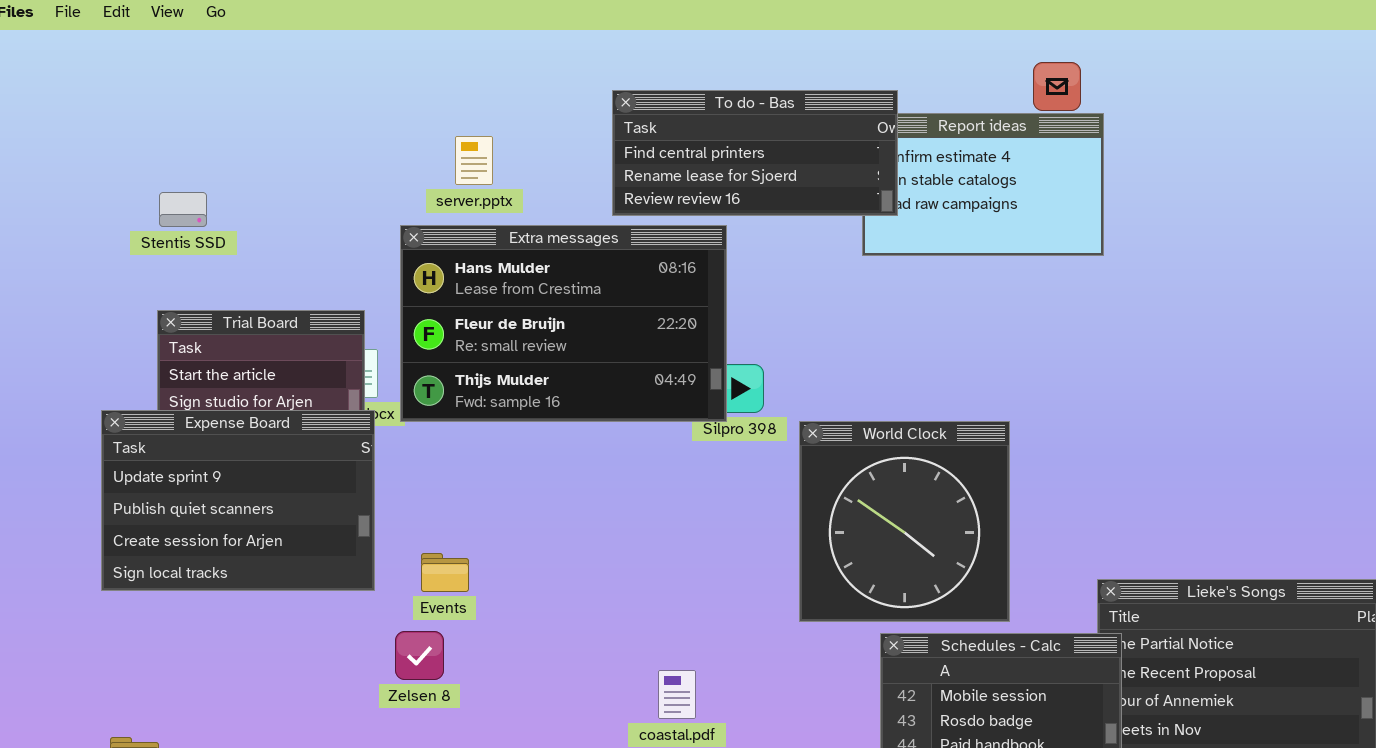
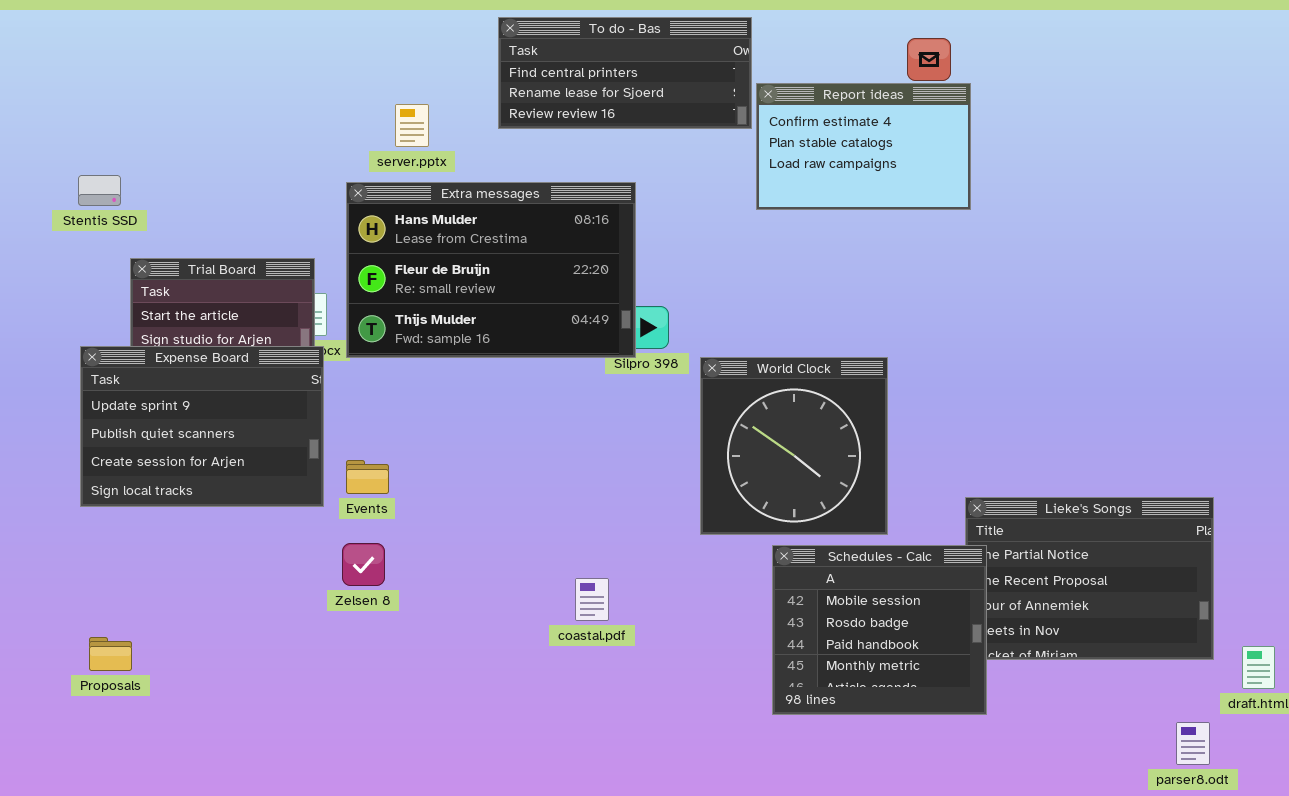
To do - Bas: [612,90,898,216] -> [498,17,752,129], moved
Stentis SSD: [159,192,207,227] -> [78,175,121,206], moved
Events: [421,553,469,592] -> [346,460,389,494], moved

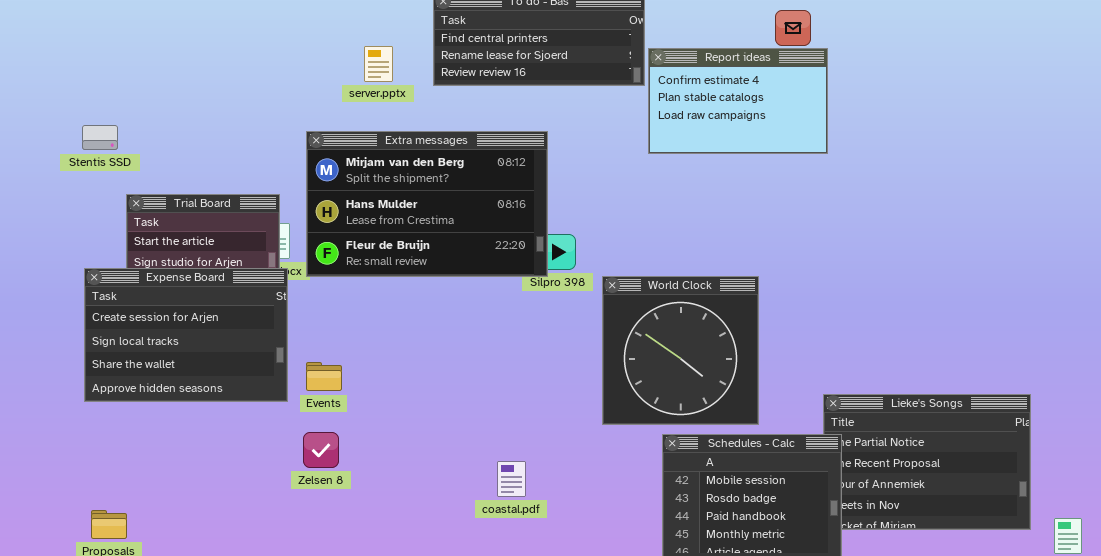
server.pptx: [395,104,429,147] -> [364,46,393,82], moved
Extra messages: [346,182,636,358] -> [306,131,548,277], scrolled up 1 row
Expense Board: [80,346,324,507] -> [84,268,288,402], scrolled down 2 rows

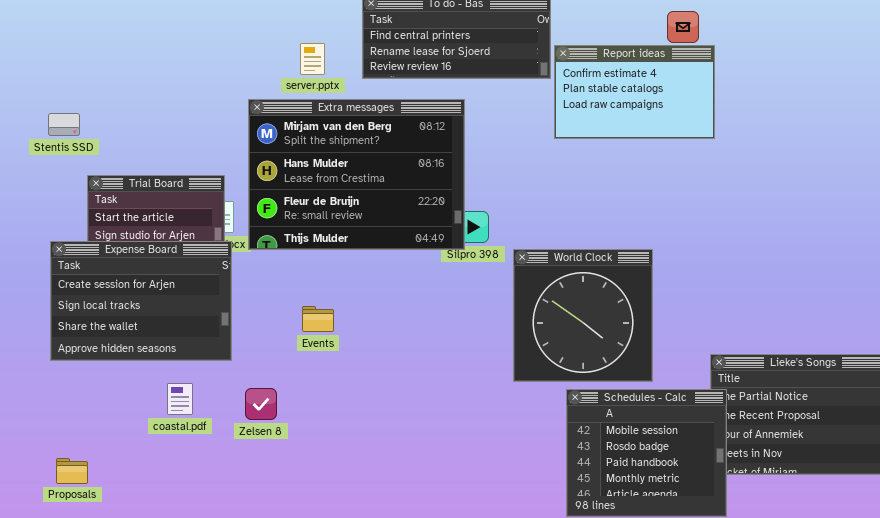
Extra messages: [306,131,548,277] -> [248,99,465,250], resized
Events: [306,362,342,391] -> [302,306,334,332], moved
coastal.pdf: [497,461,526,497] -> [167,383,193,415], moved

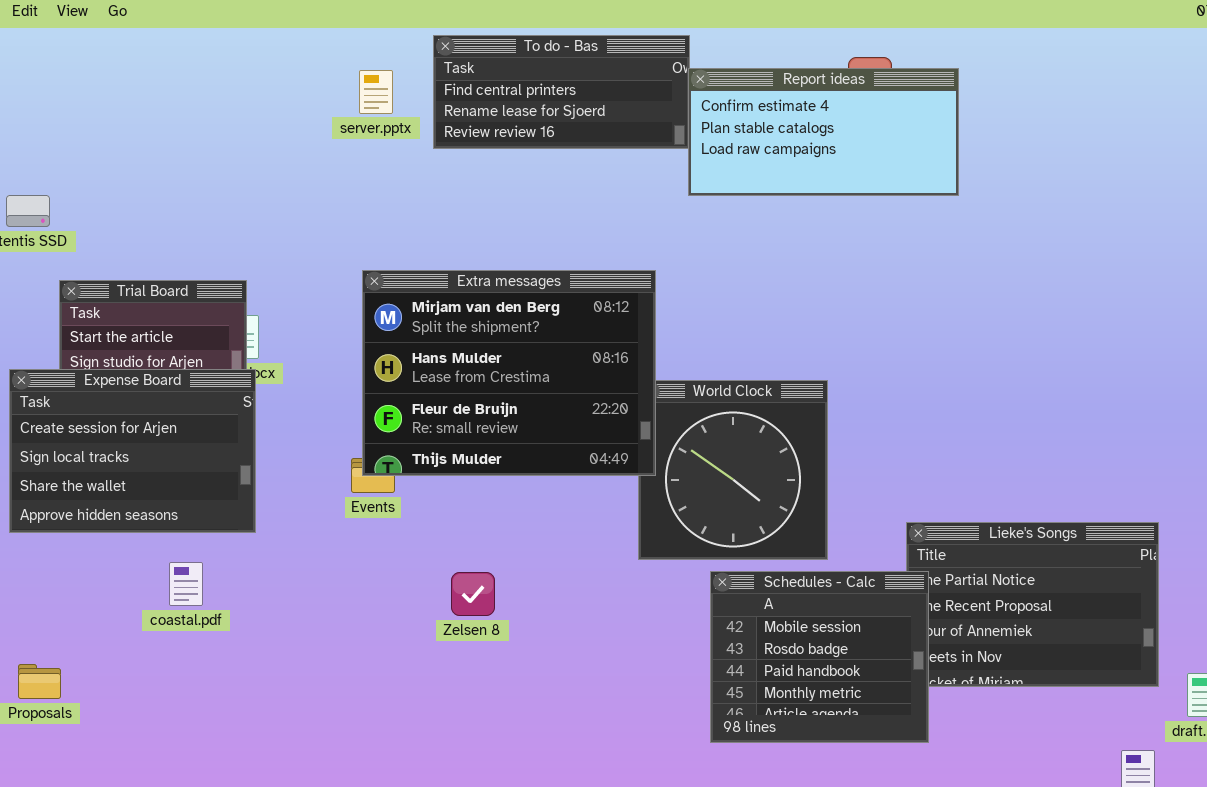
server.pptx: [300,43,325,75] -> [359,70,393,114], moved
Report ideas: [554,45,715,139] -> [688,68,959,196], moved, resized
Extra messages: [248,99,465,250] -> [362,270,656,476], moved
Zelsen 8: [245,388,277,420] -> [451,572,495,616], moved

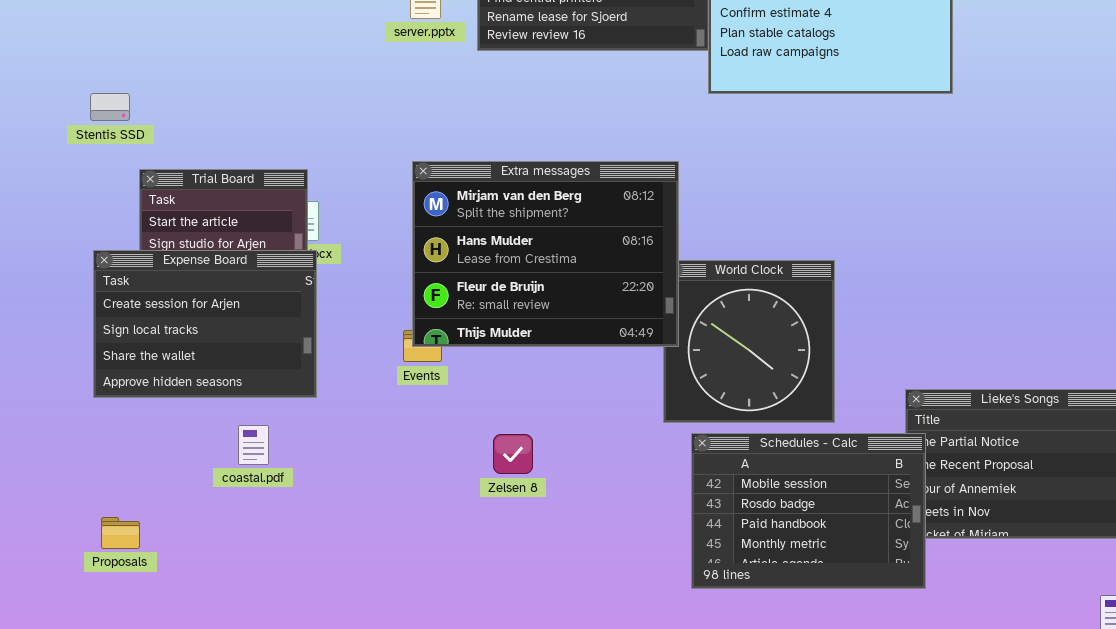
Schedules - Calc: [710,571,929,743] -> [691,433,926,589], resized

